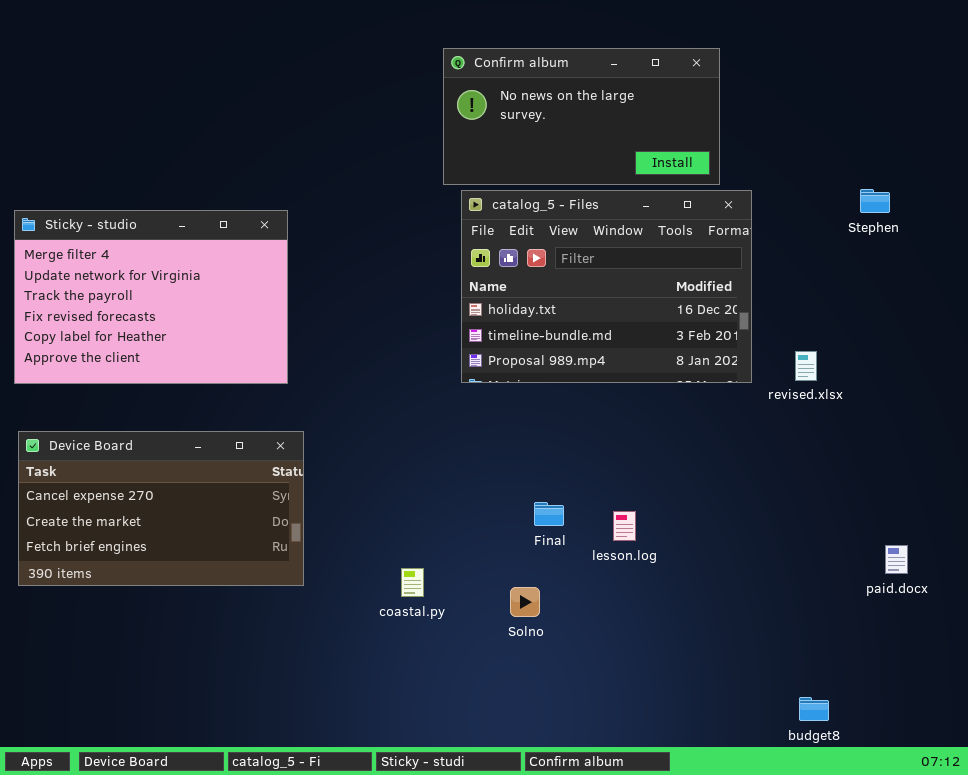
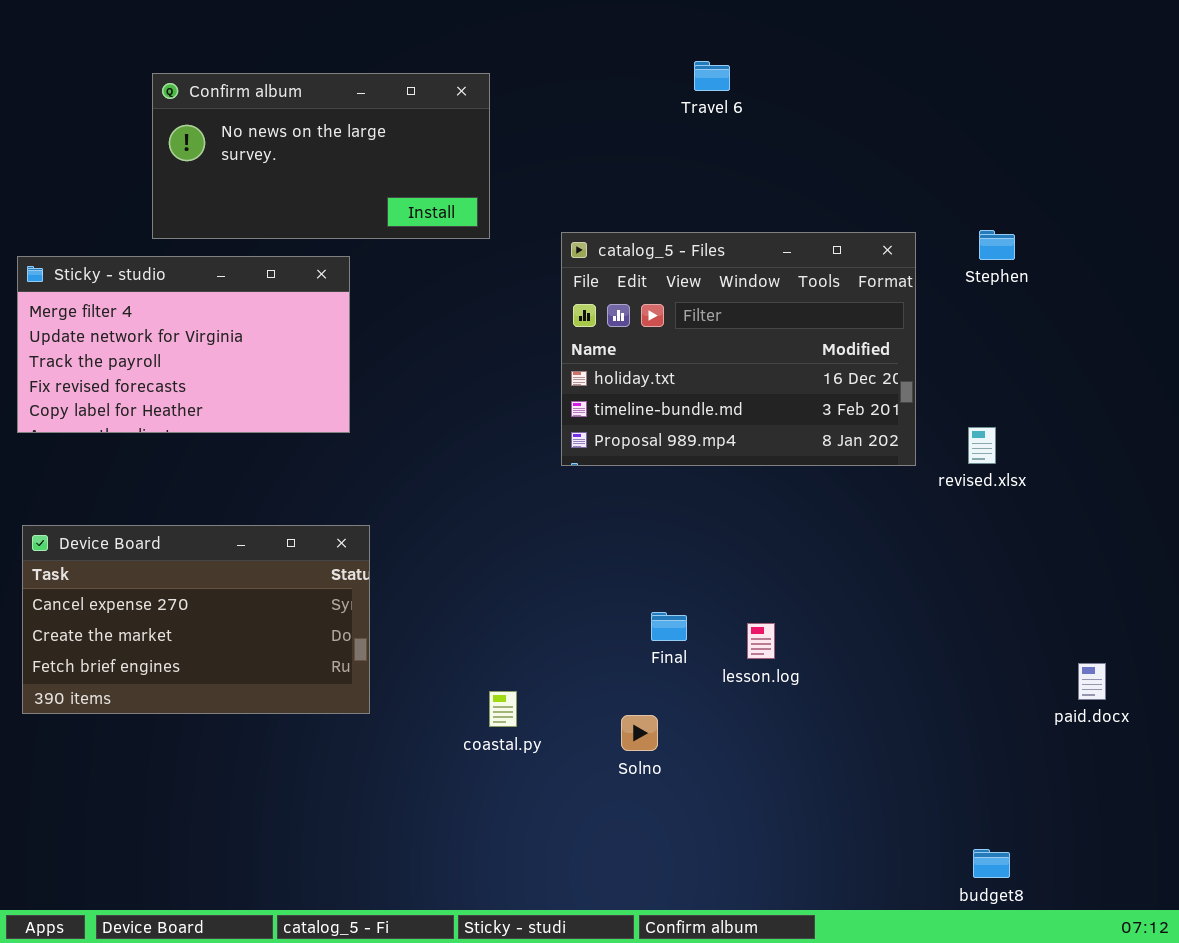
Confirm album: [443,48,720,185] -> [152,73,490,239], moved
Stephen: [860,189,890,213] -> [979,230,1015,260], moved
Sticky - studio: [14,210,288,384] -> [17,256,350,433], resized

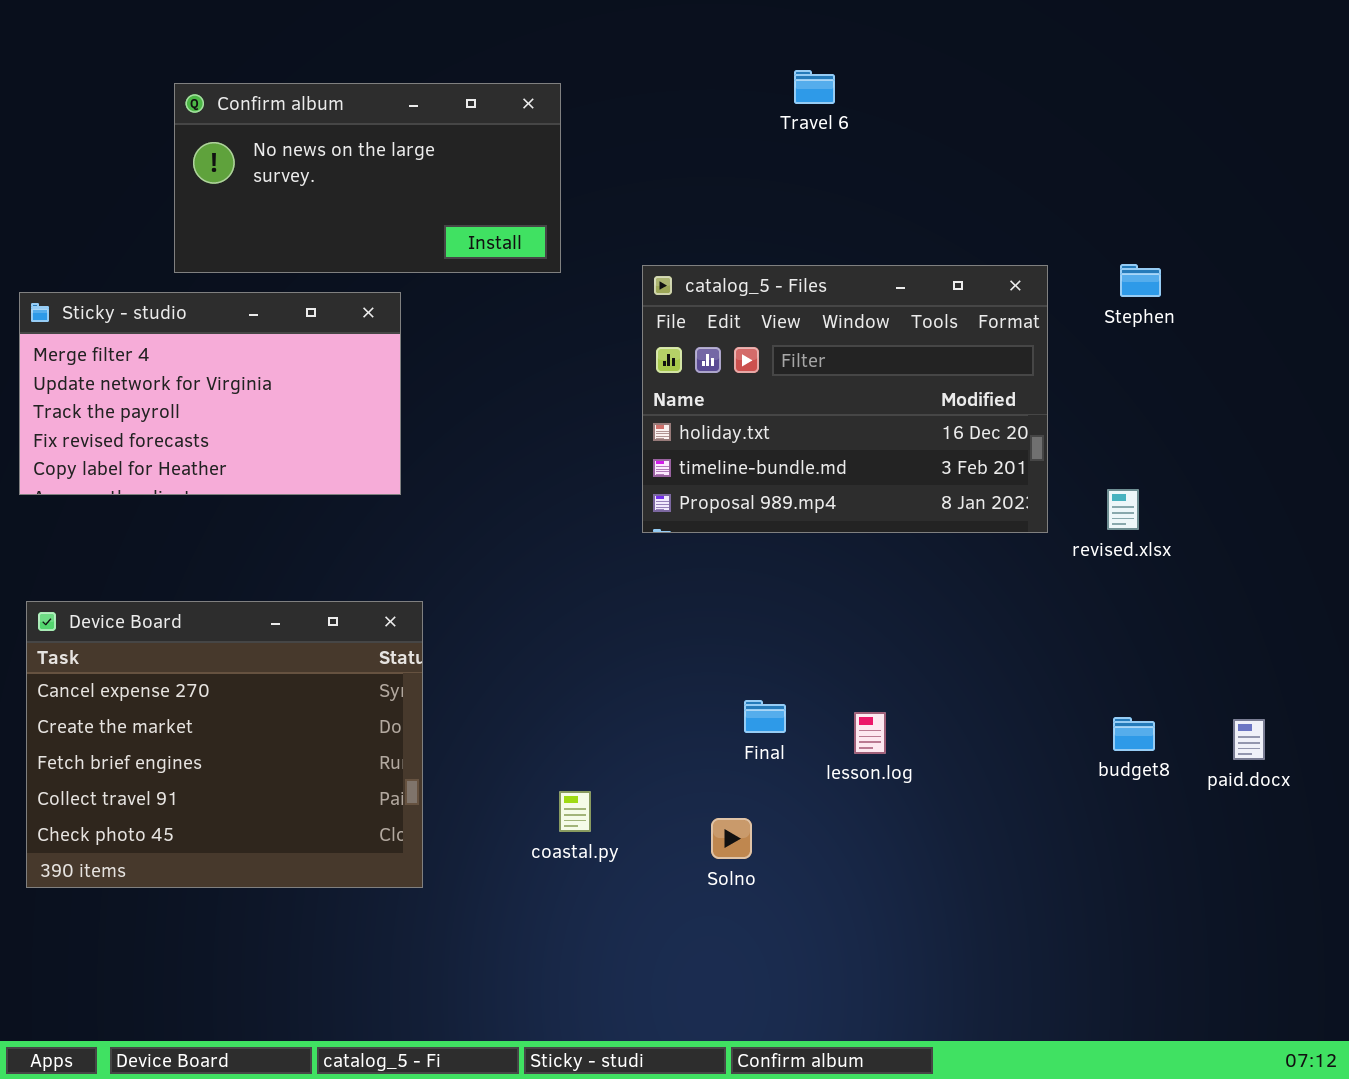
Device Board: [22,525,370,714] -> [26,601,423,888], resized
paid.docx: [1078,663,1106,700] -> [1233,719,1265,760], moved
budget8: [973,849,1010,878] -> [1113,717,1155,751], moved

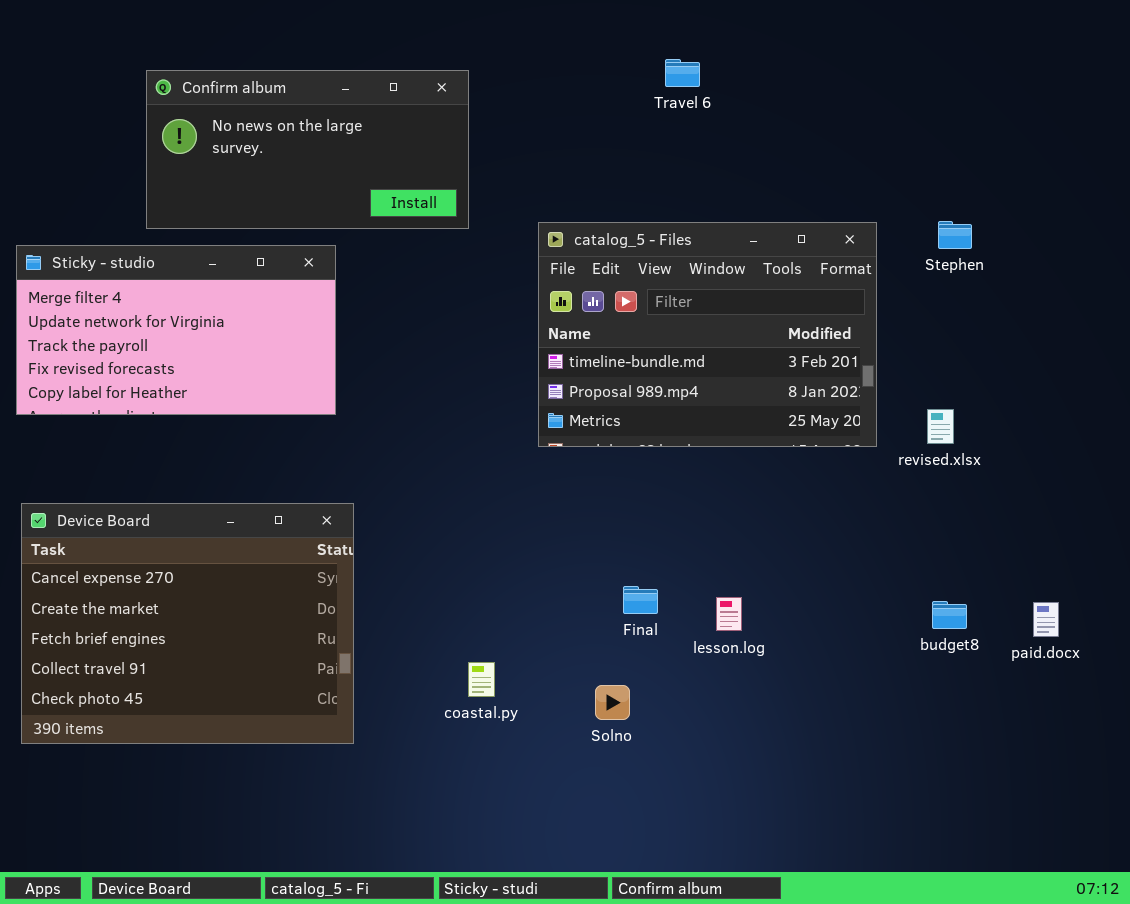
catalog_5 - Files: [642,265,1048,533] -> [538,222,877,447], scrolled down 1 row

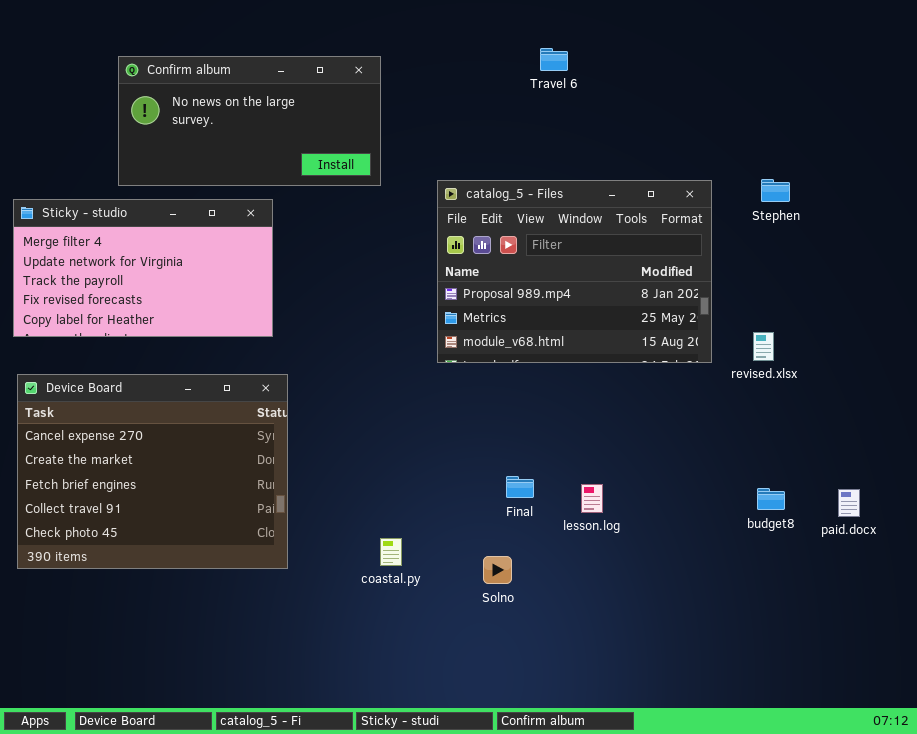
catalog_5 - Files: [538,222,877,447] -> [437,180,712,363], scrolled down 1 row
Device Board: [21,503,354,744] -> [17,374,288,569], moved

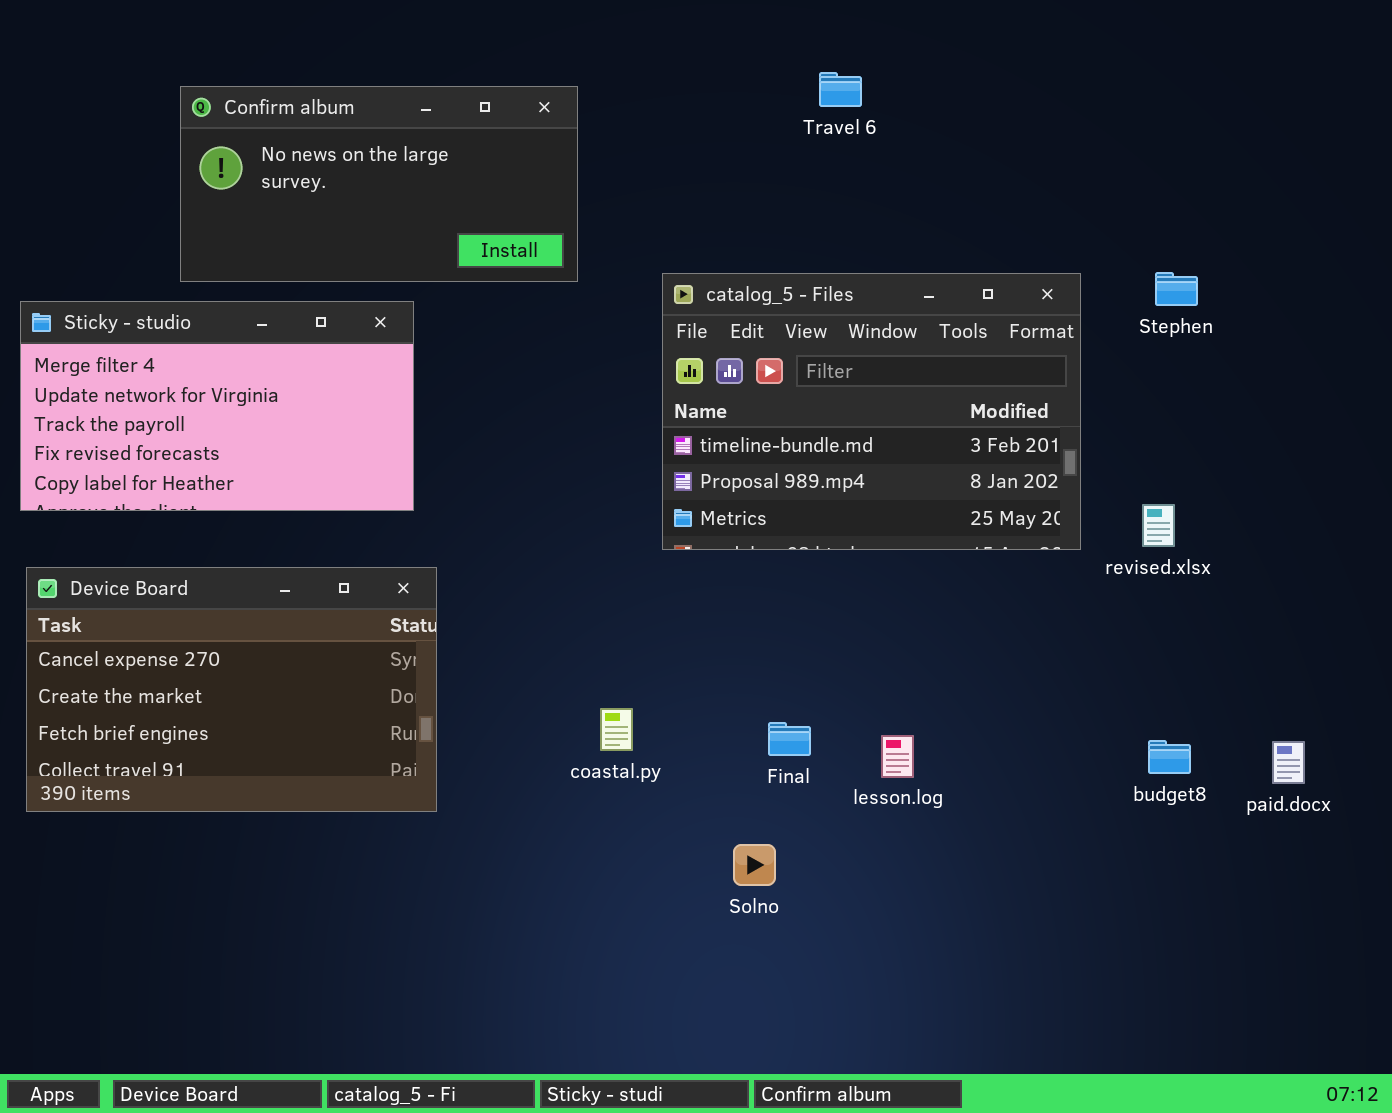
catalog_5 - Files: [437,180,712,363] -> [662,273,1081,550], scrolled up 1 row
Device Board: [17,374,288,569] -> [26,567,437,812], resized
coastal.py: [380,538,402,566] -> [600,708,633,751], moved

